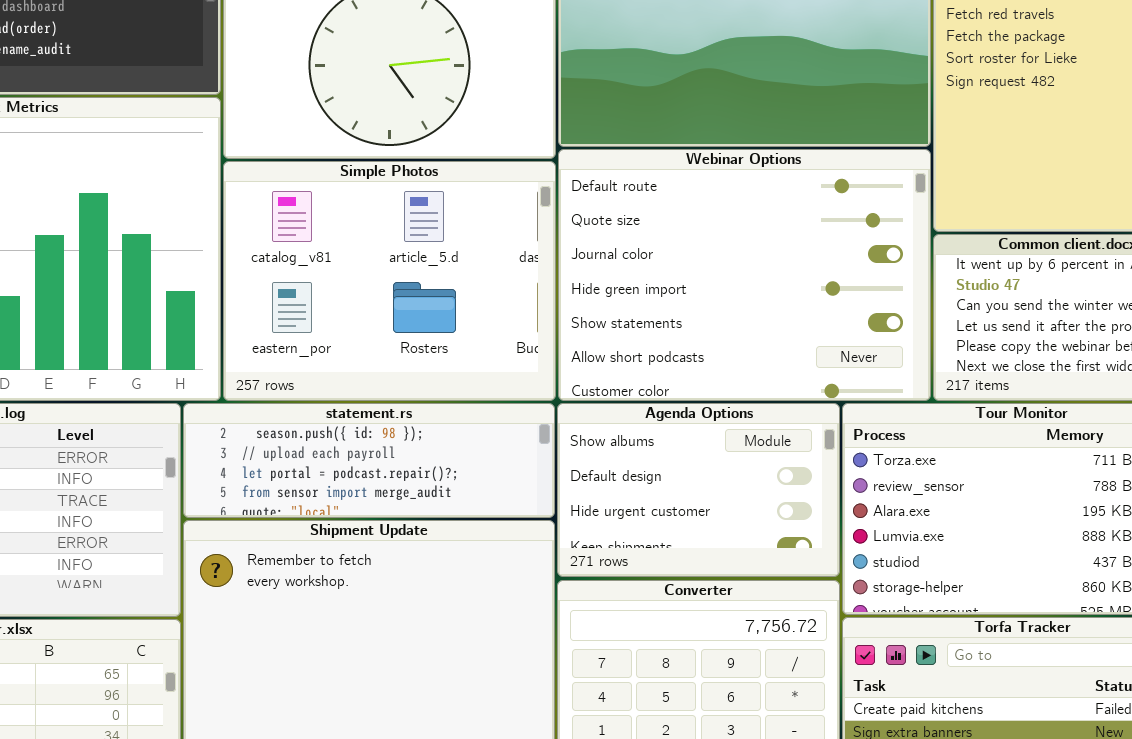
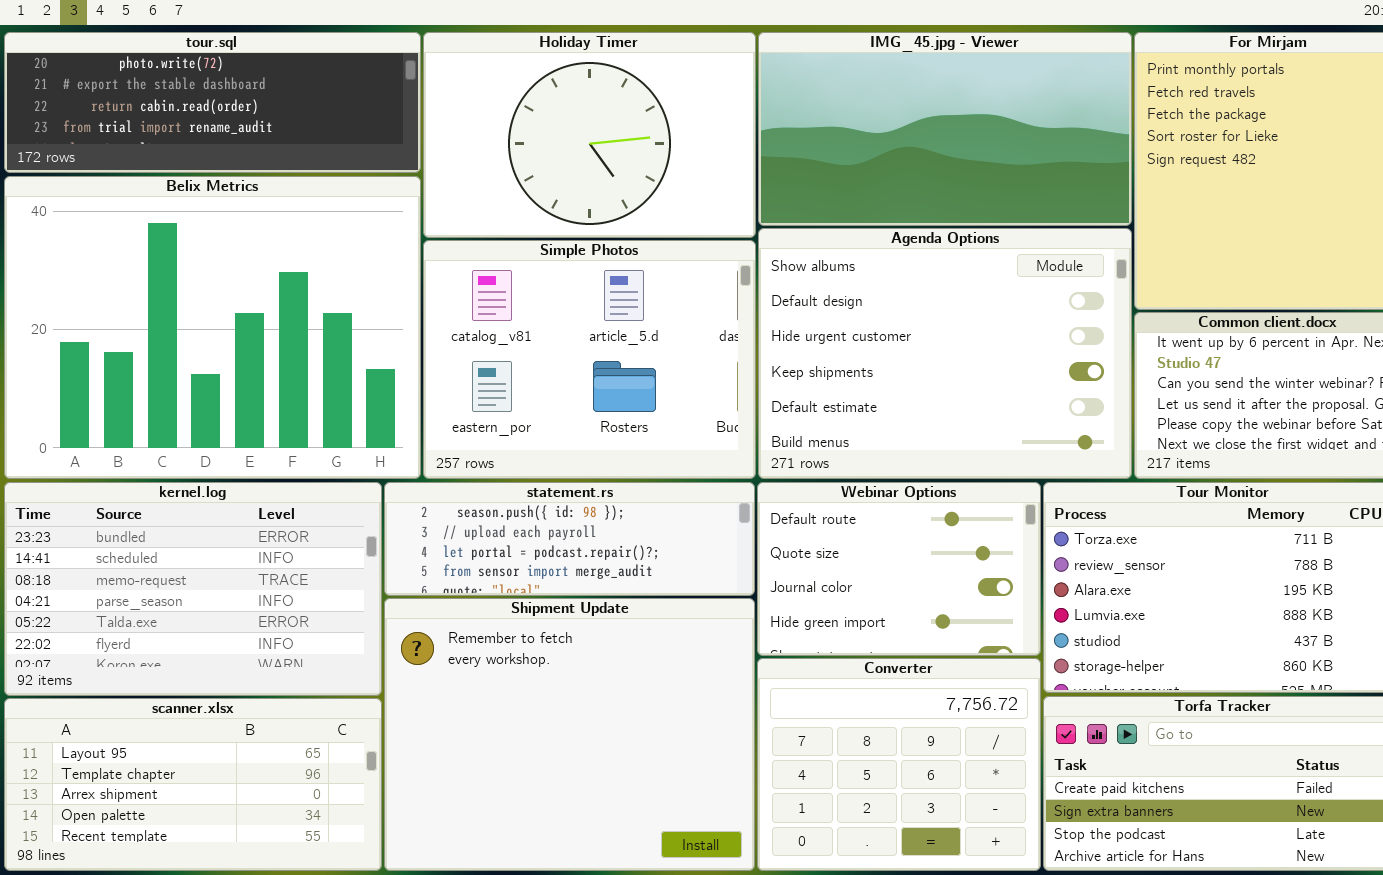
Webinar Options: [558,149,931,401] -> [757,482,1041,656], moved, resized
Agenda Options: [557,403,840,577] -> [758,228,1132,479], moved, resized

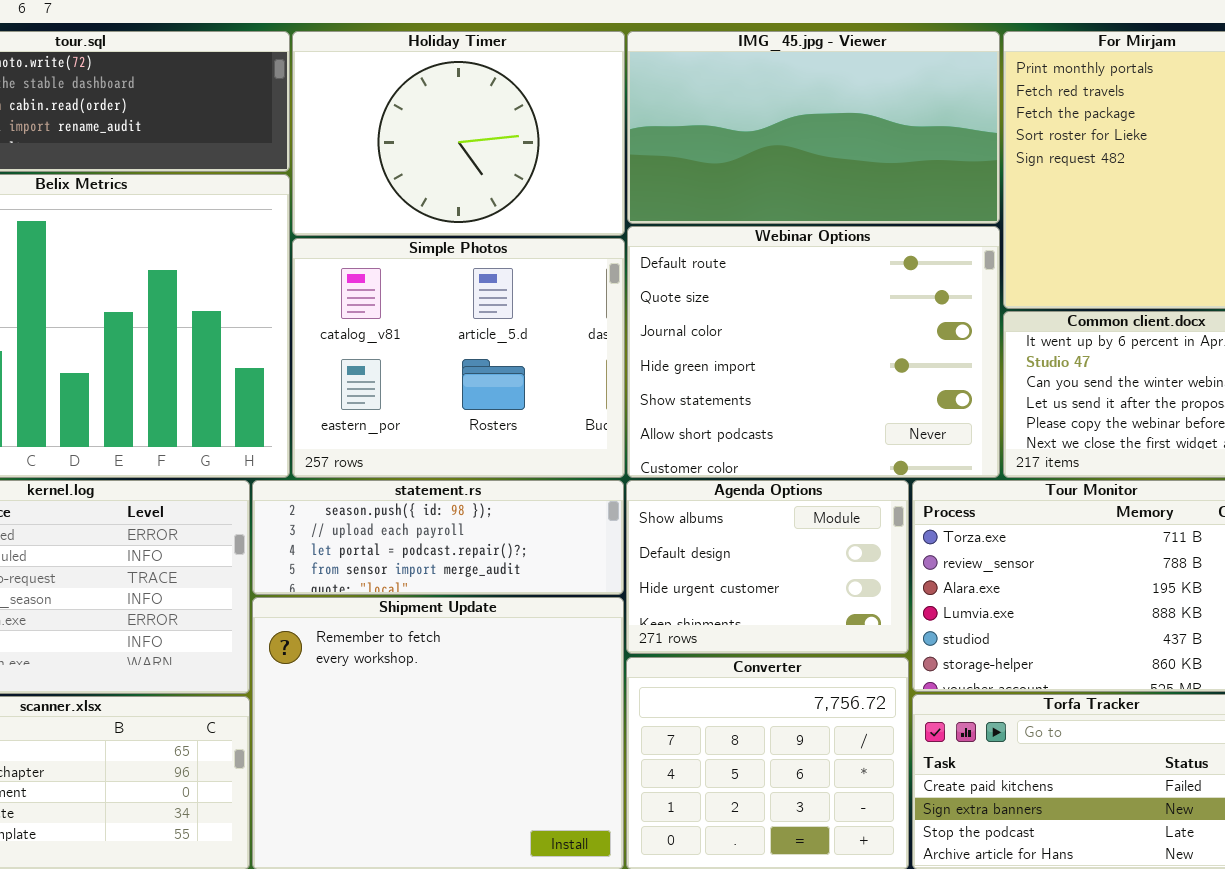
Agenda Options: [758,228,1132,479] -> [626,480,909,654], moved, resized
Webinar Options: [757,482,1041,656] -> [627,226,1000,478], moved, resized

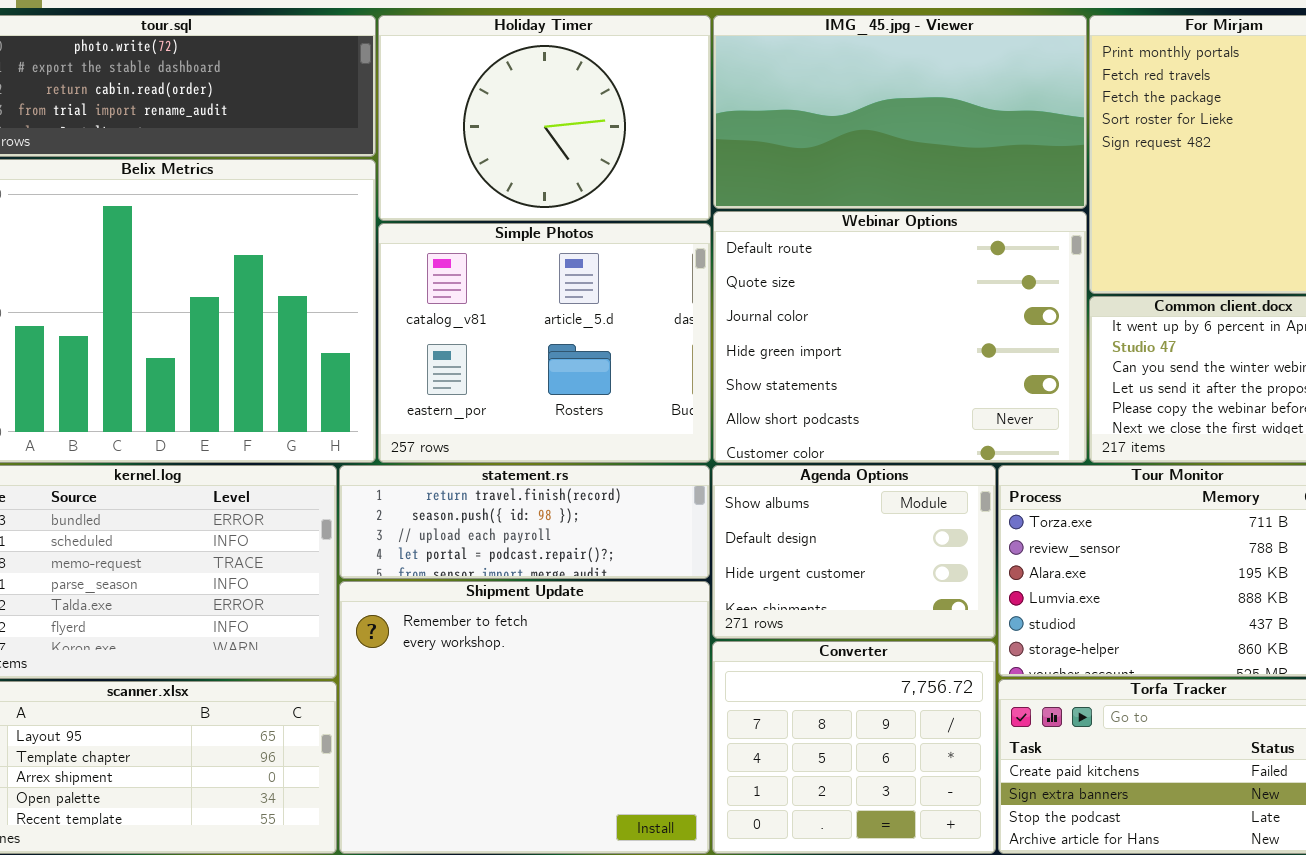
statement.rs: [252,480,624,595] -> [339,465,710,579], scrolled up 1 row

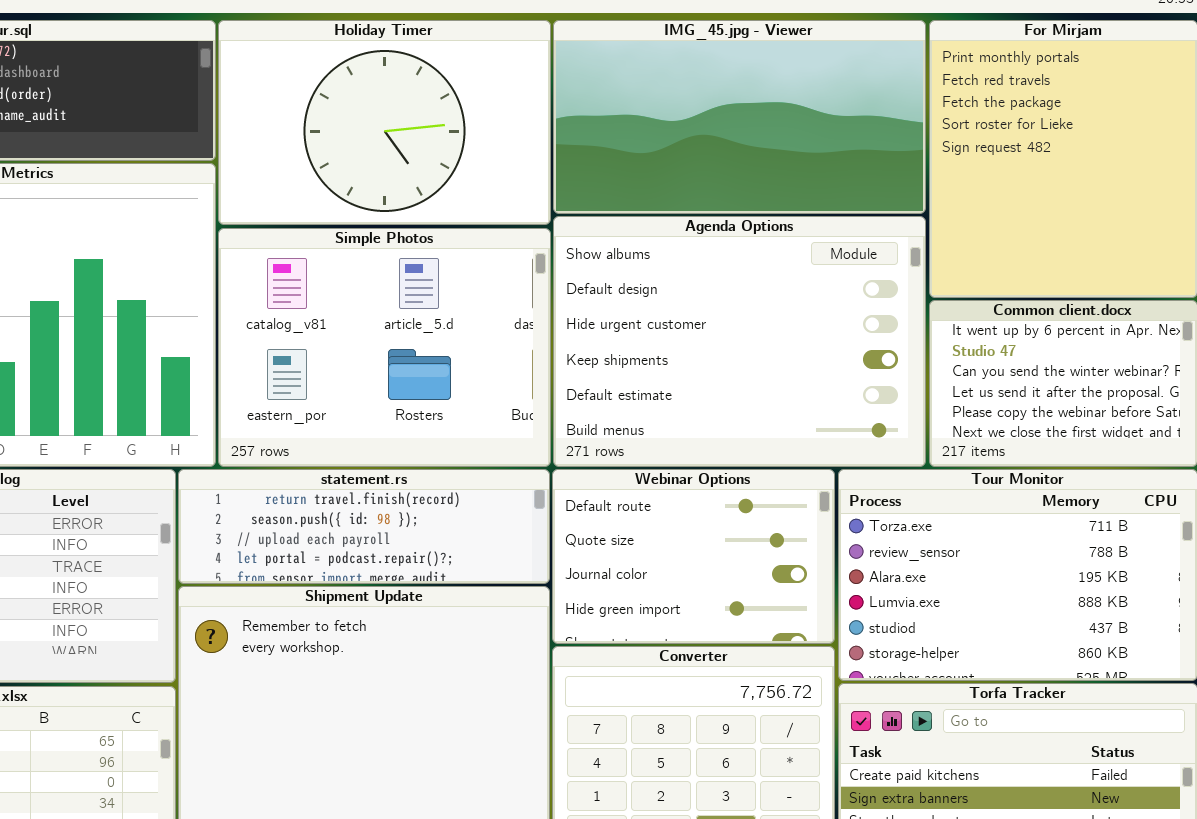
Webinar Options: [713,211,1087,463] -> [552,469,835,644], moved, resized
Agenda Options: [712,465,996,639] -> [553,216,926,467], moved, resized

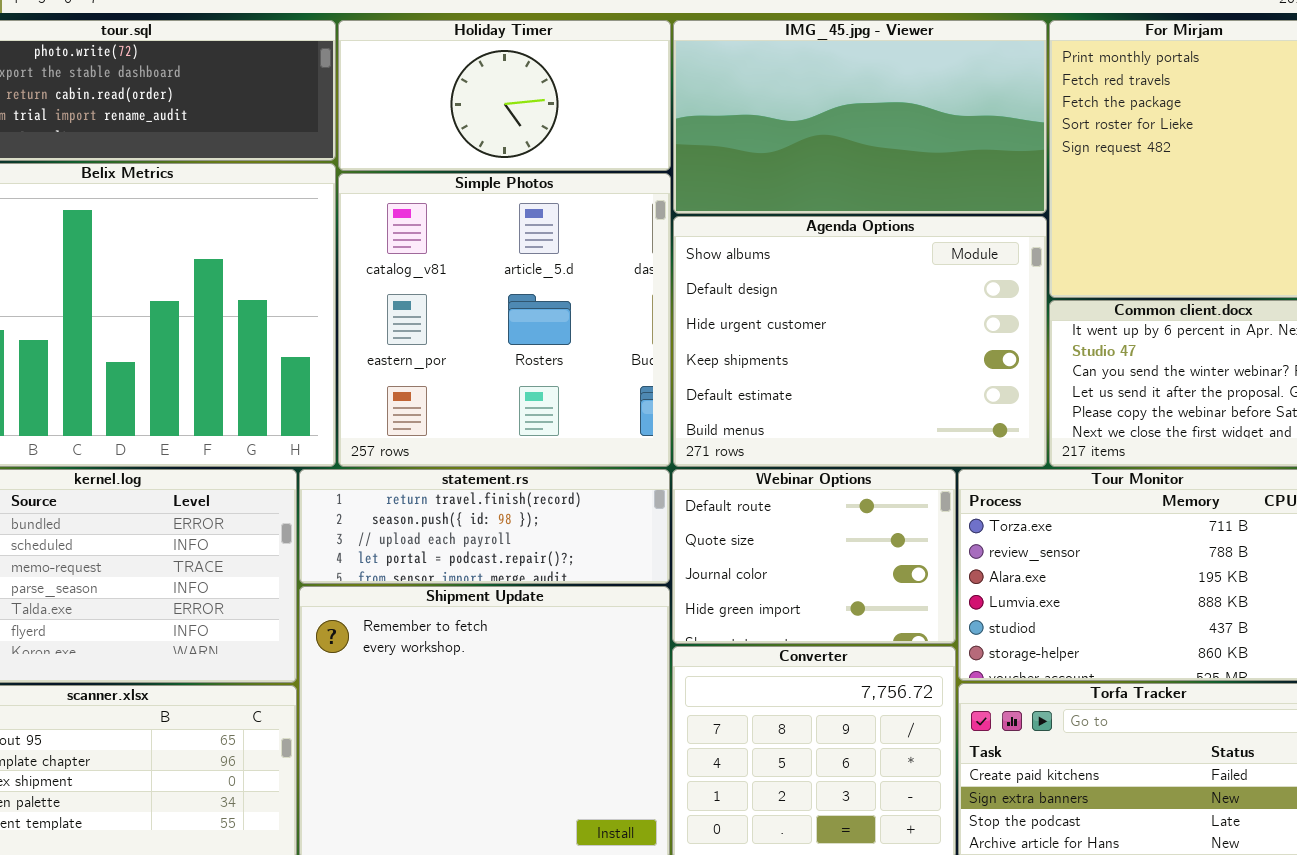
Holiday Timer: [218,20,551,225] -> [338,20,671,171], resized
Simple Photos: [218,228,551,467] -> [338,173,671,467], resized

